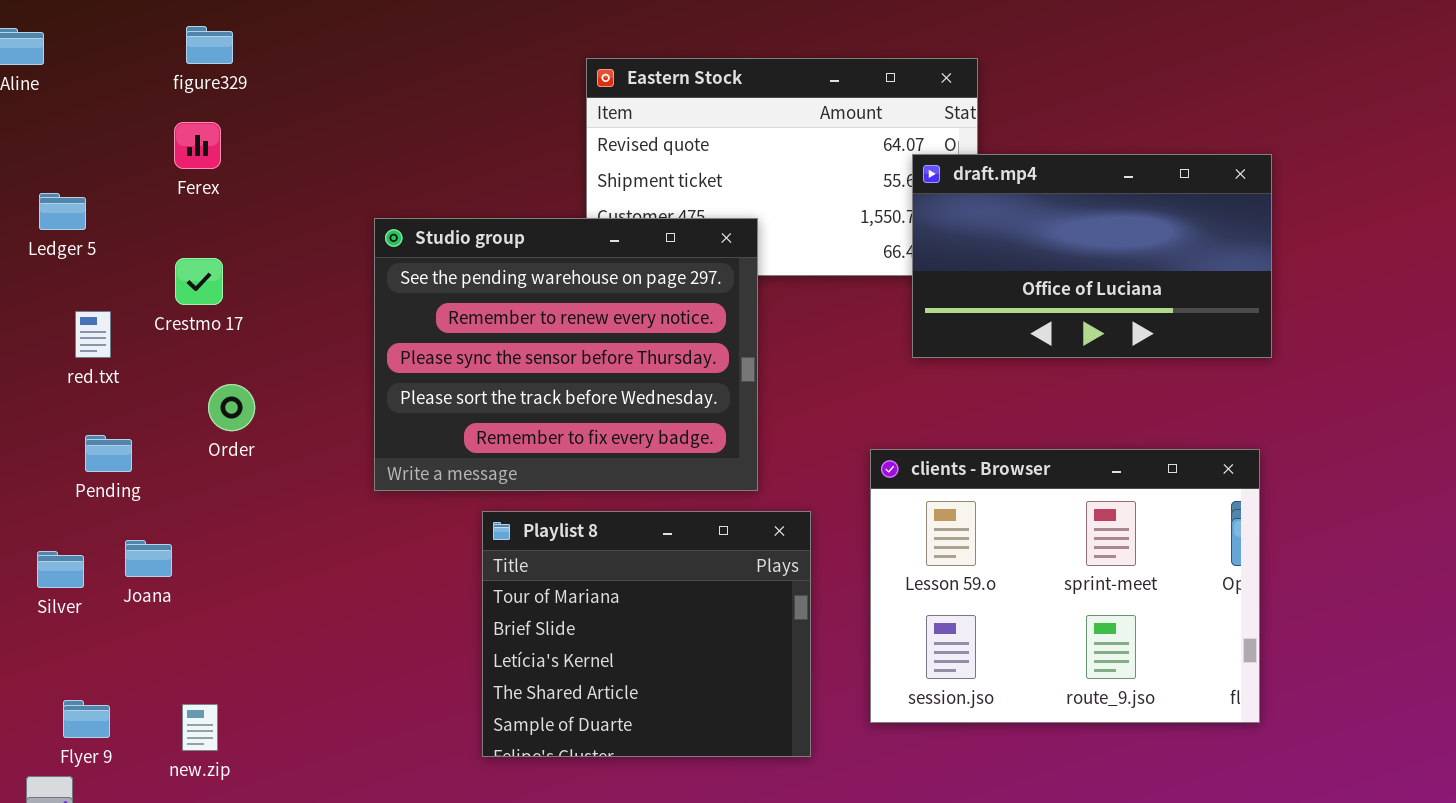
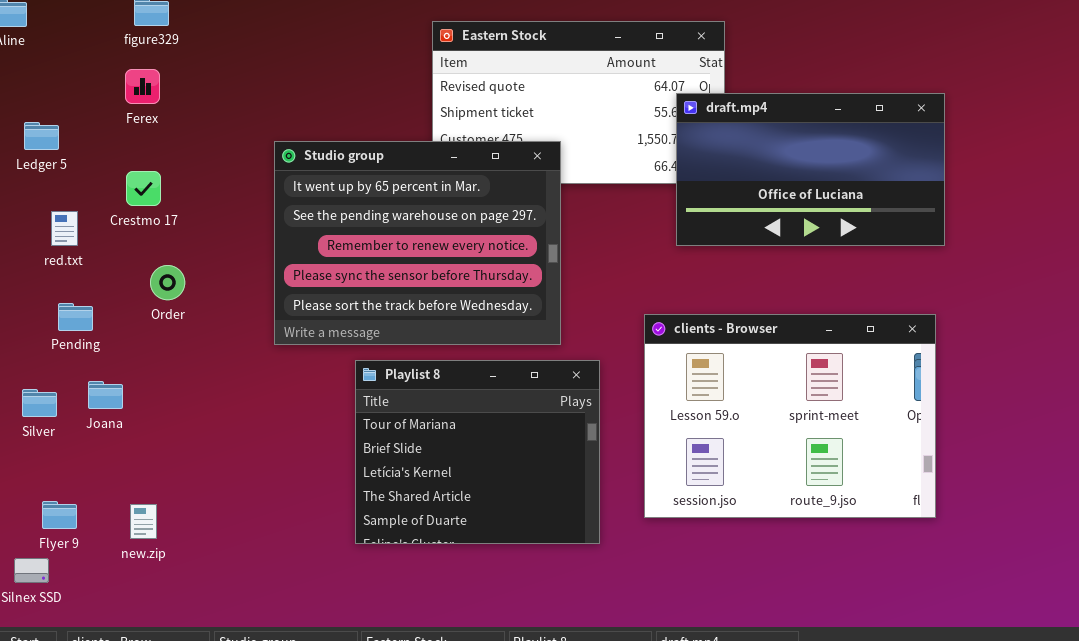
Studio group: [374,218,758,491] -> [274,141,561,345], scrolled up 1 row

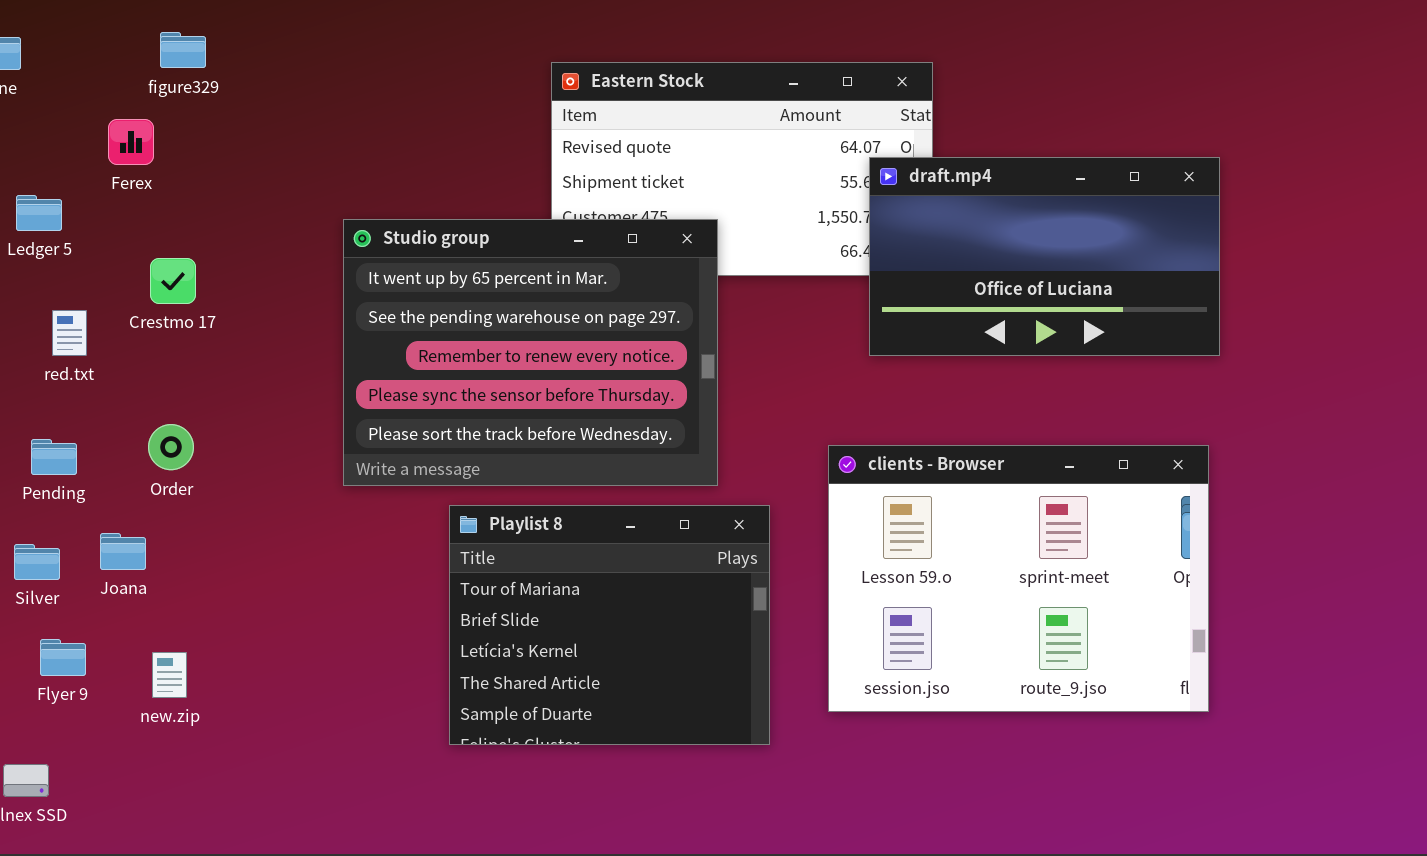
Ferex: [125,69,160,104] -> [108,119,154,165], moved
Order: [150,265,185,300] -> [148,424,194,470], moved
Pending: [58,303,93,331] -> [31,439,77,475], moved
Flyer 9: [42,501,77,529] -> [40,639,86,676], moved
new.zip: [130,504,157,539] -> [152,652,187,698], moved

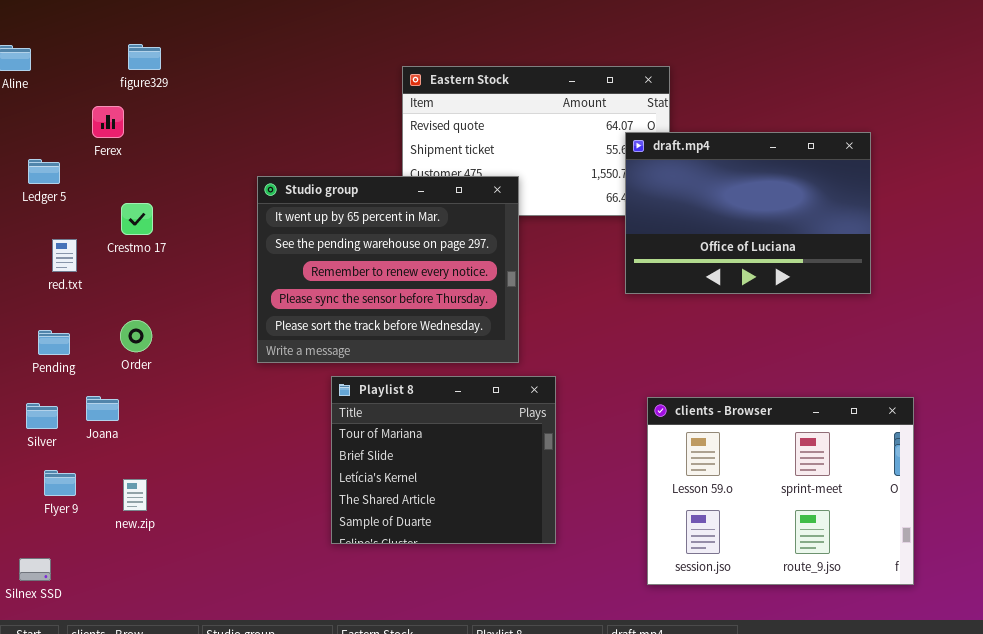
draft.mp4: [869,157,1220,356] -> [625,132,871,294], resized
clients - Browser: [828,445,1209,712] -> [647,397,914,585], moved

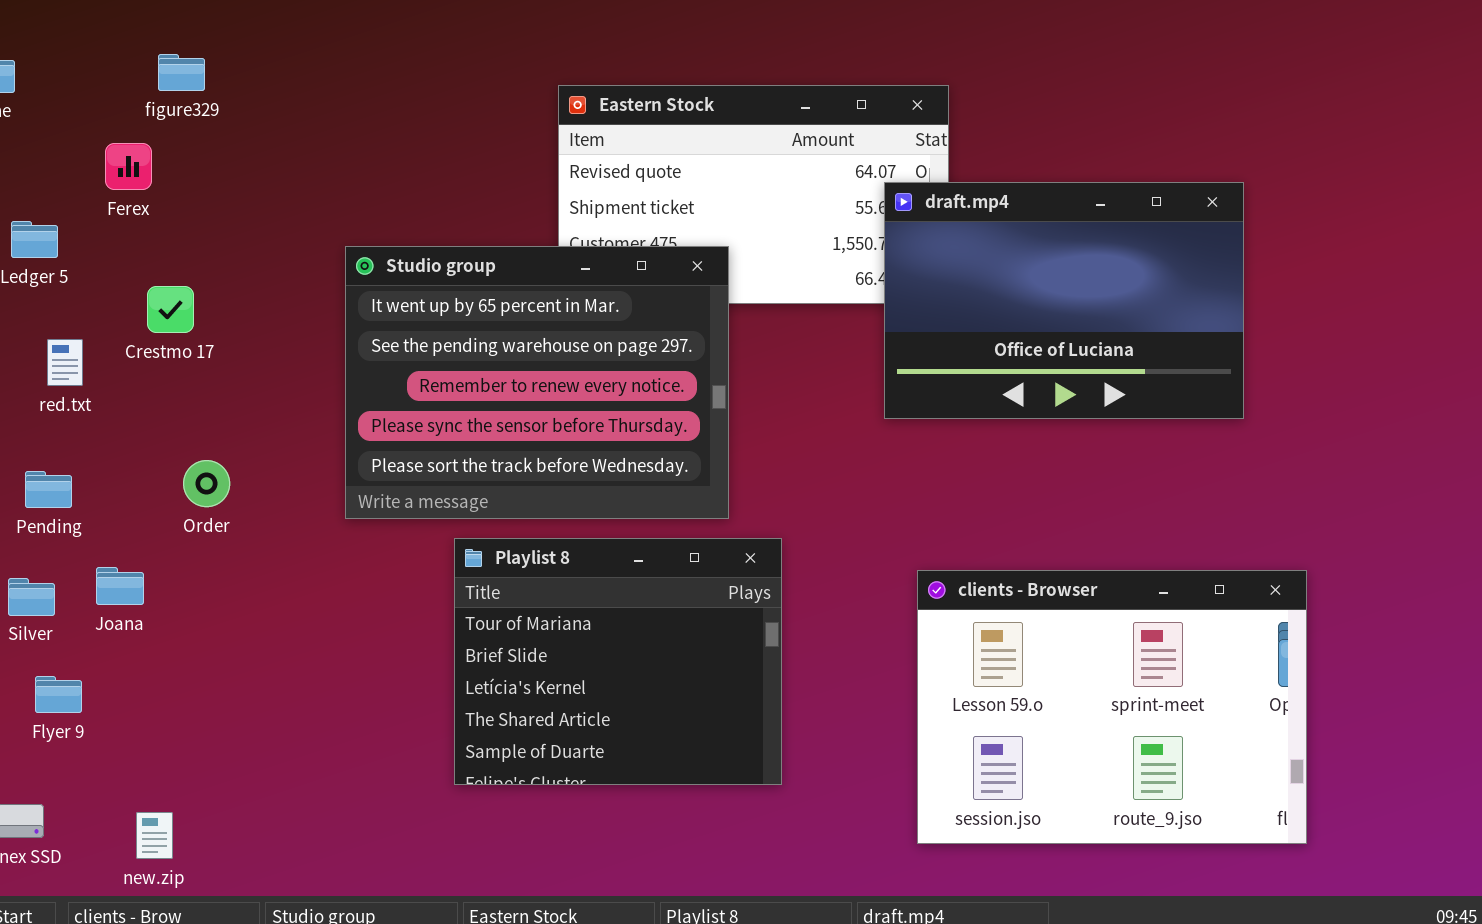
Order: [120,320,152,352] -> [183,460,230,507], moved
new.zip: [123,479,147,511] -> [136,812,173,859], moved

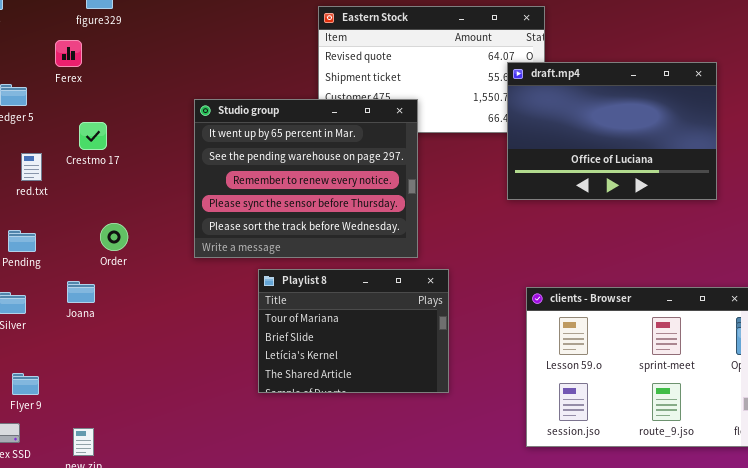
Playlist 8: [454,538,782,785] -> [258,269,449,393], resized
Joana: [96,567,144,605] -> [67,281,95,303], moved
Flyer 9: [35,676,82,713] -> [12,373,39,395], moved

